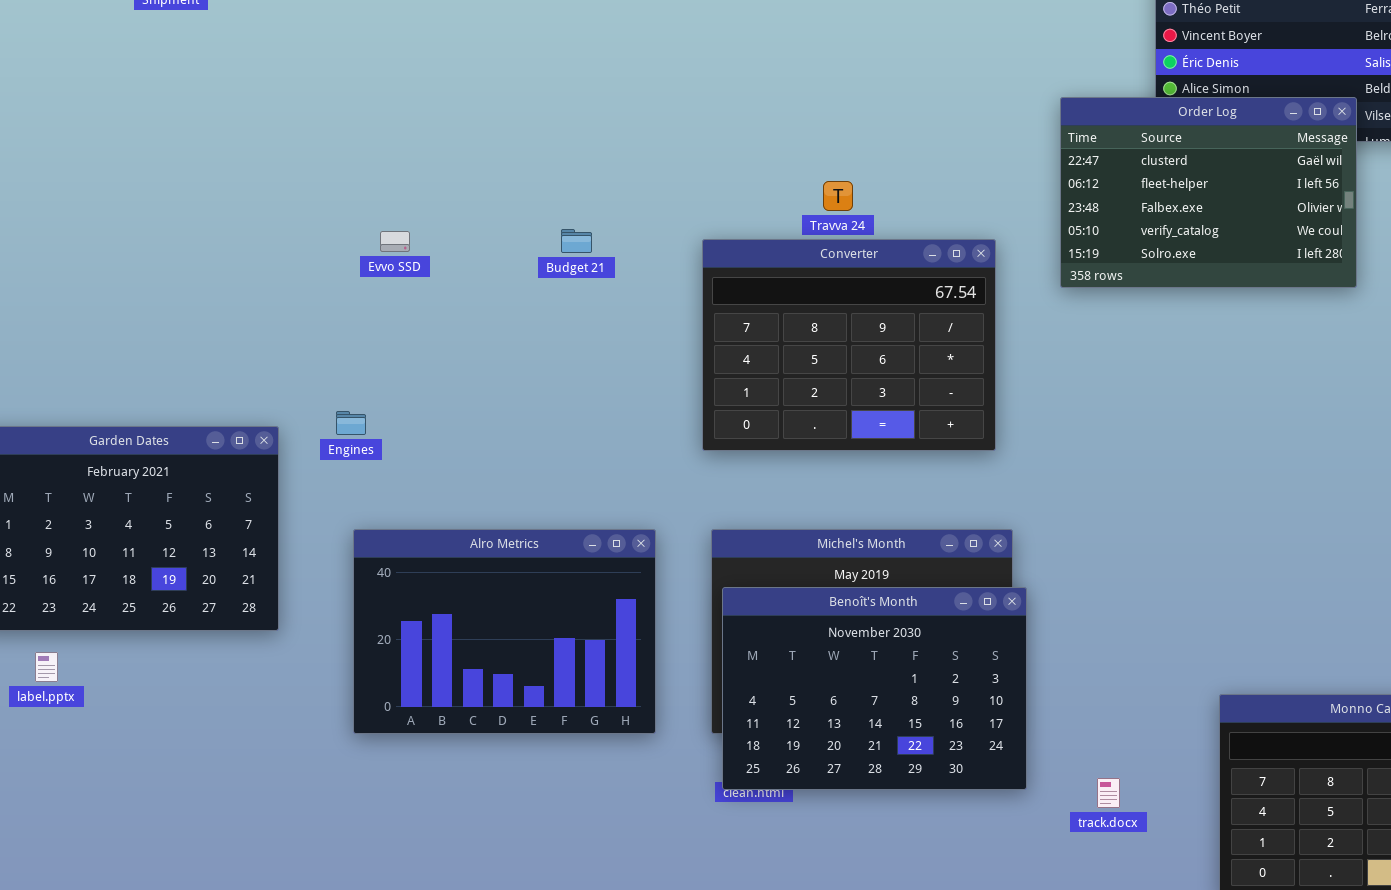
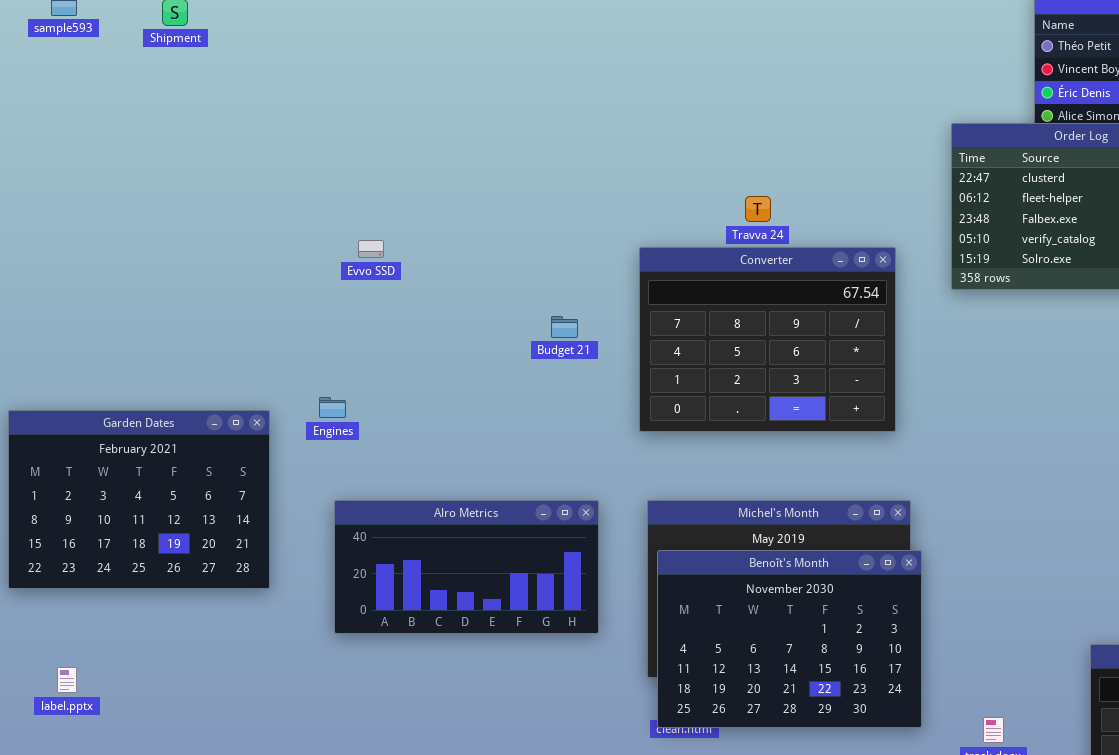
Budget 21: [561,229,592,253] -> [551,316,578,338], moved
Alro Metrics: [353,529,656,734] -> [334,500,599,634], resized
label.pptx: [35,652,58,682] -> [57,667,77,693], moved

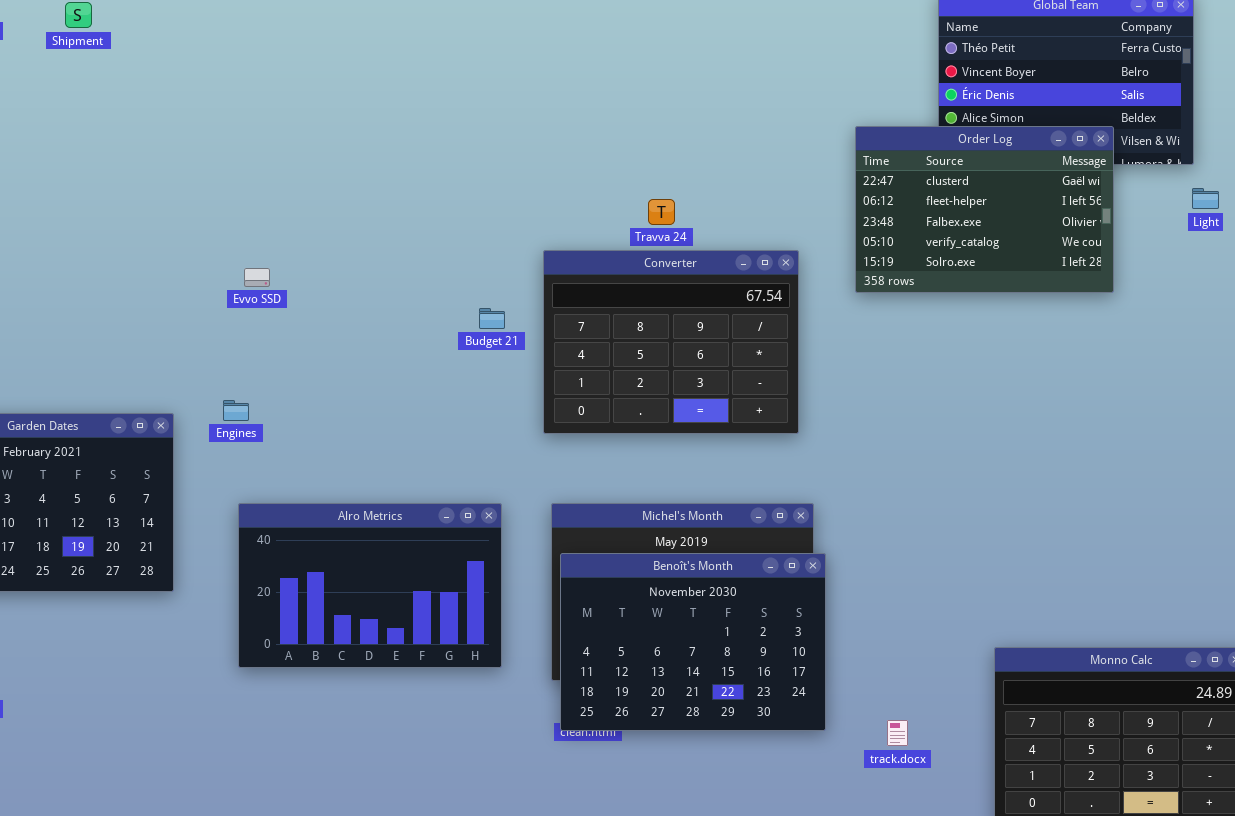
Evvo SSD: [358,240,384,258] -> [244,268,270,287], moved
Budget 21: [551,316,578,338] -> [479,308,505,329], moved
Alro Metrics: [334,500,599,634] -> [238,503,502,668], resized

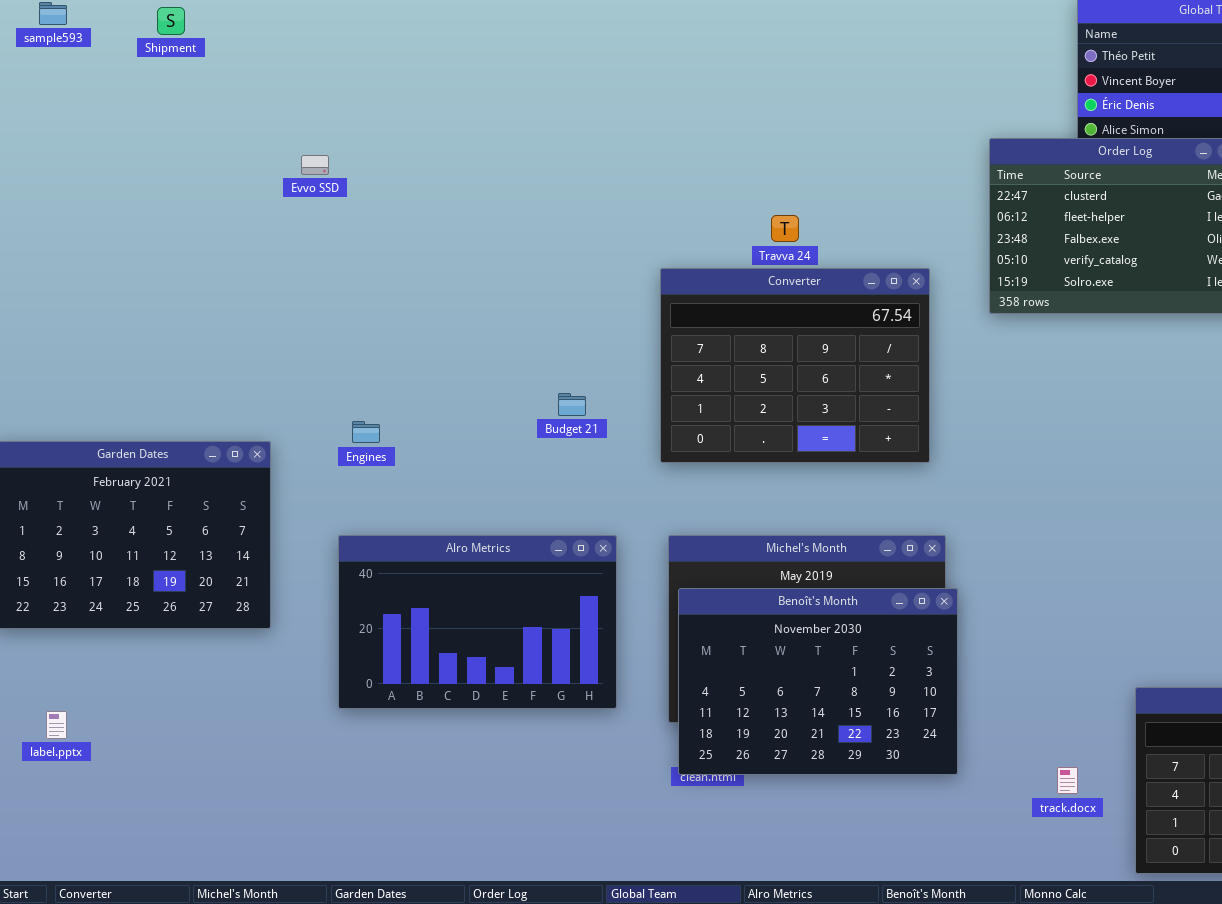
Evvo SSD: [244,268,270,287] -> [301,155,329,175], moved
Budget 21: [479,308,505,329] -> [558,393,586,416], moved
Engines: [223,400,249,421] -> [352,421,380,443], moved
track.docx: [887,720,908,746] -> [1057,767,1078,794], moved

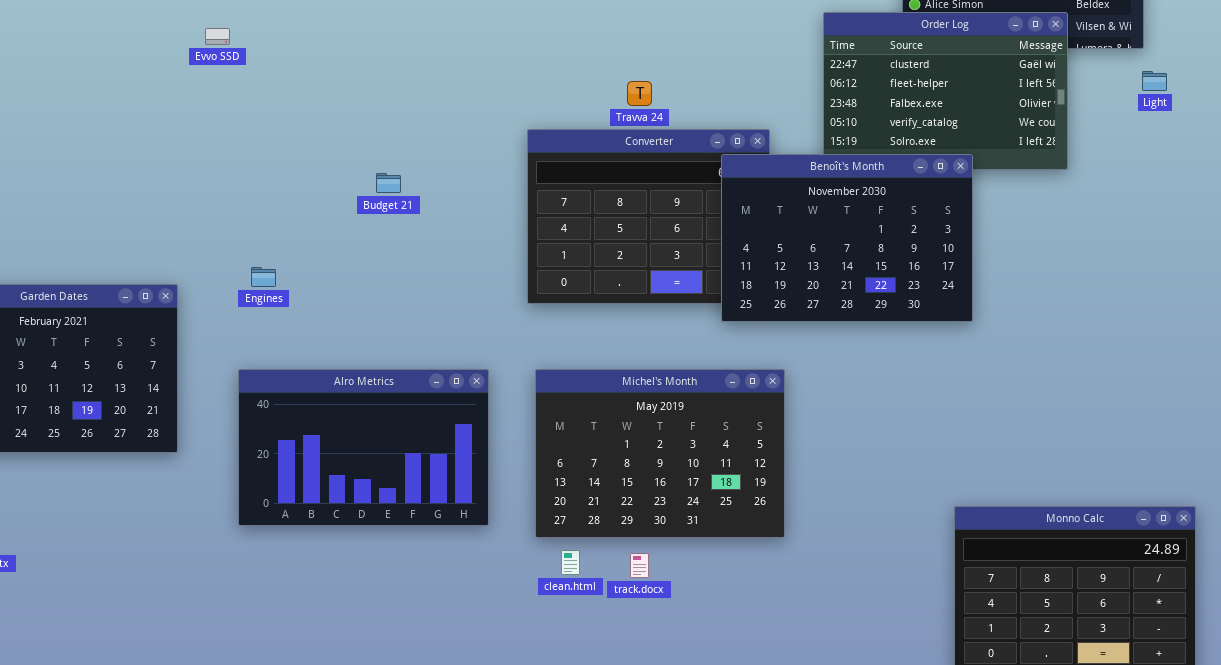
Budget 21: [558,393,586,416] -> [376,173,401,193], moved
Benoît's Month: [678,588,958,775] -> [721,154,973,322], moved
track.docx: [1057,767,1078,794] -> [630,553,649,578], moved

